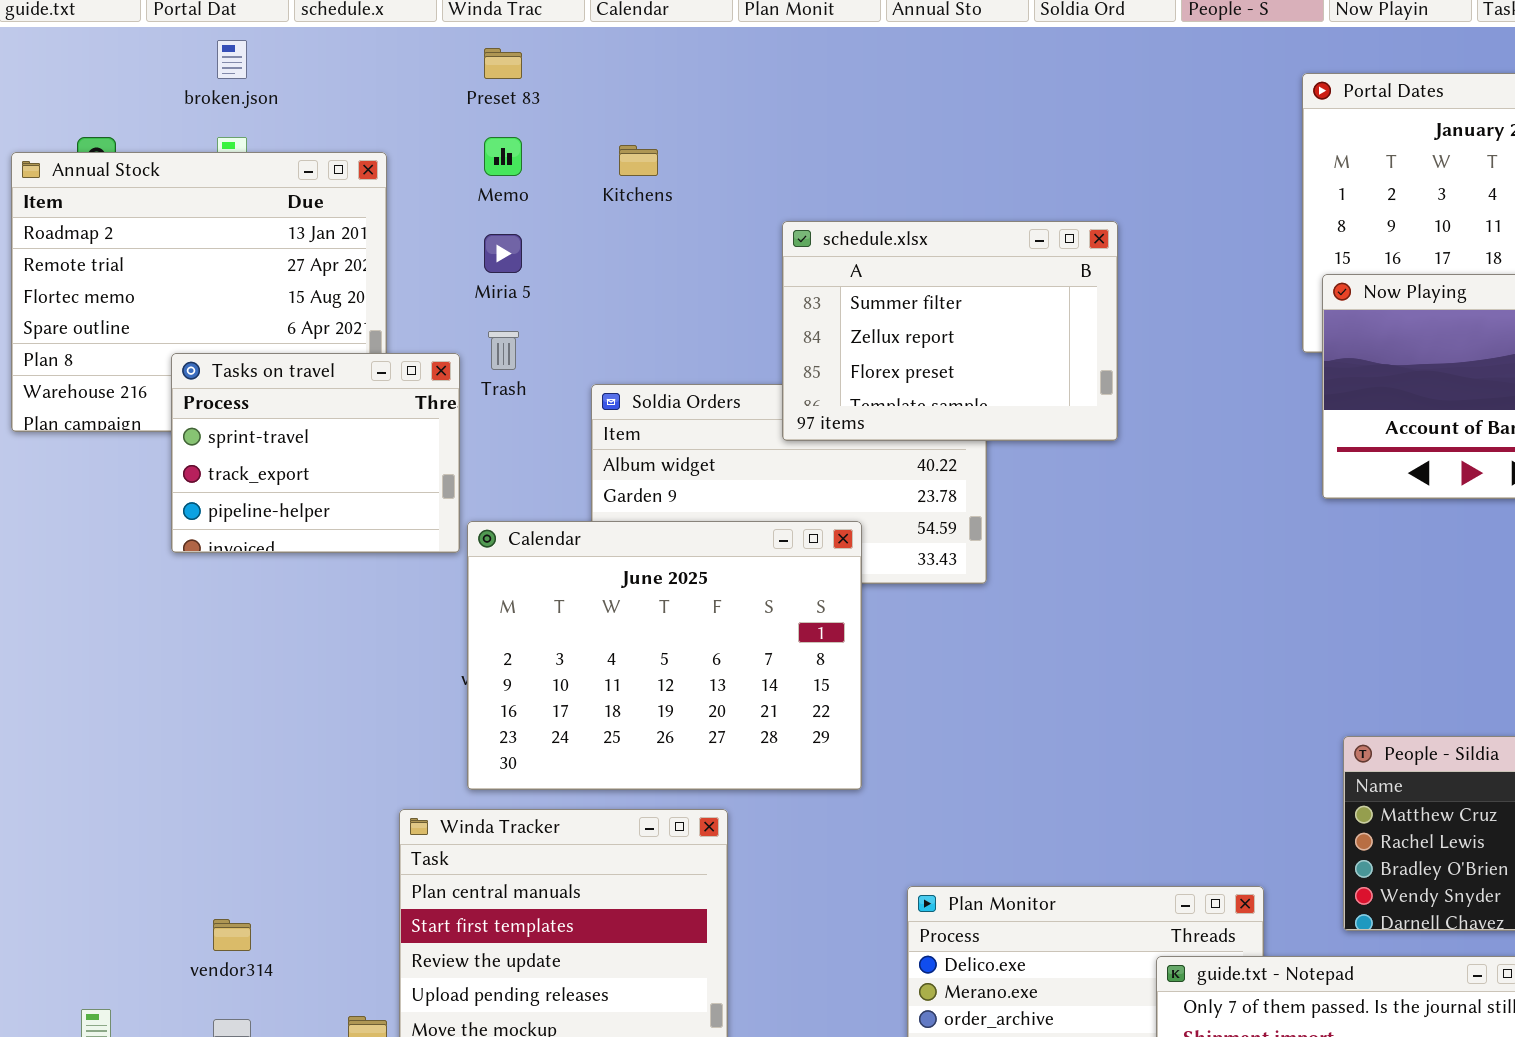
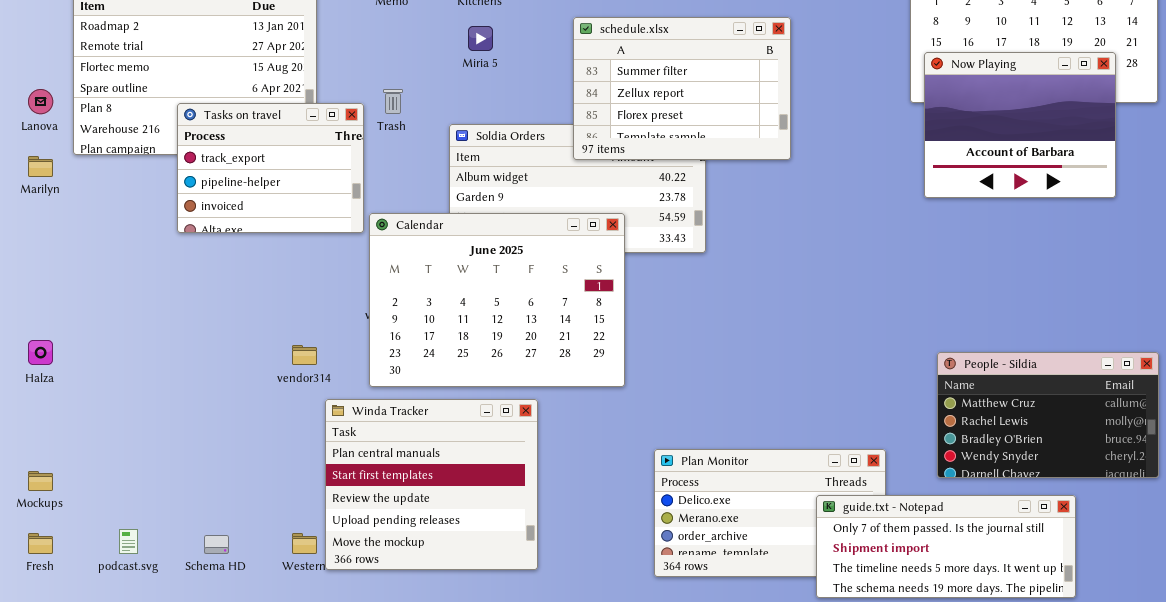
Miria 5: [484,234,522,273] -> [468,26,493,51], moved
Tasks on travel: [171,353,460,553] -> [177,103,364,233], scrolled down 1 row
vendor314: [213,919,251,951] -> [292,345,317,365], moved

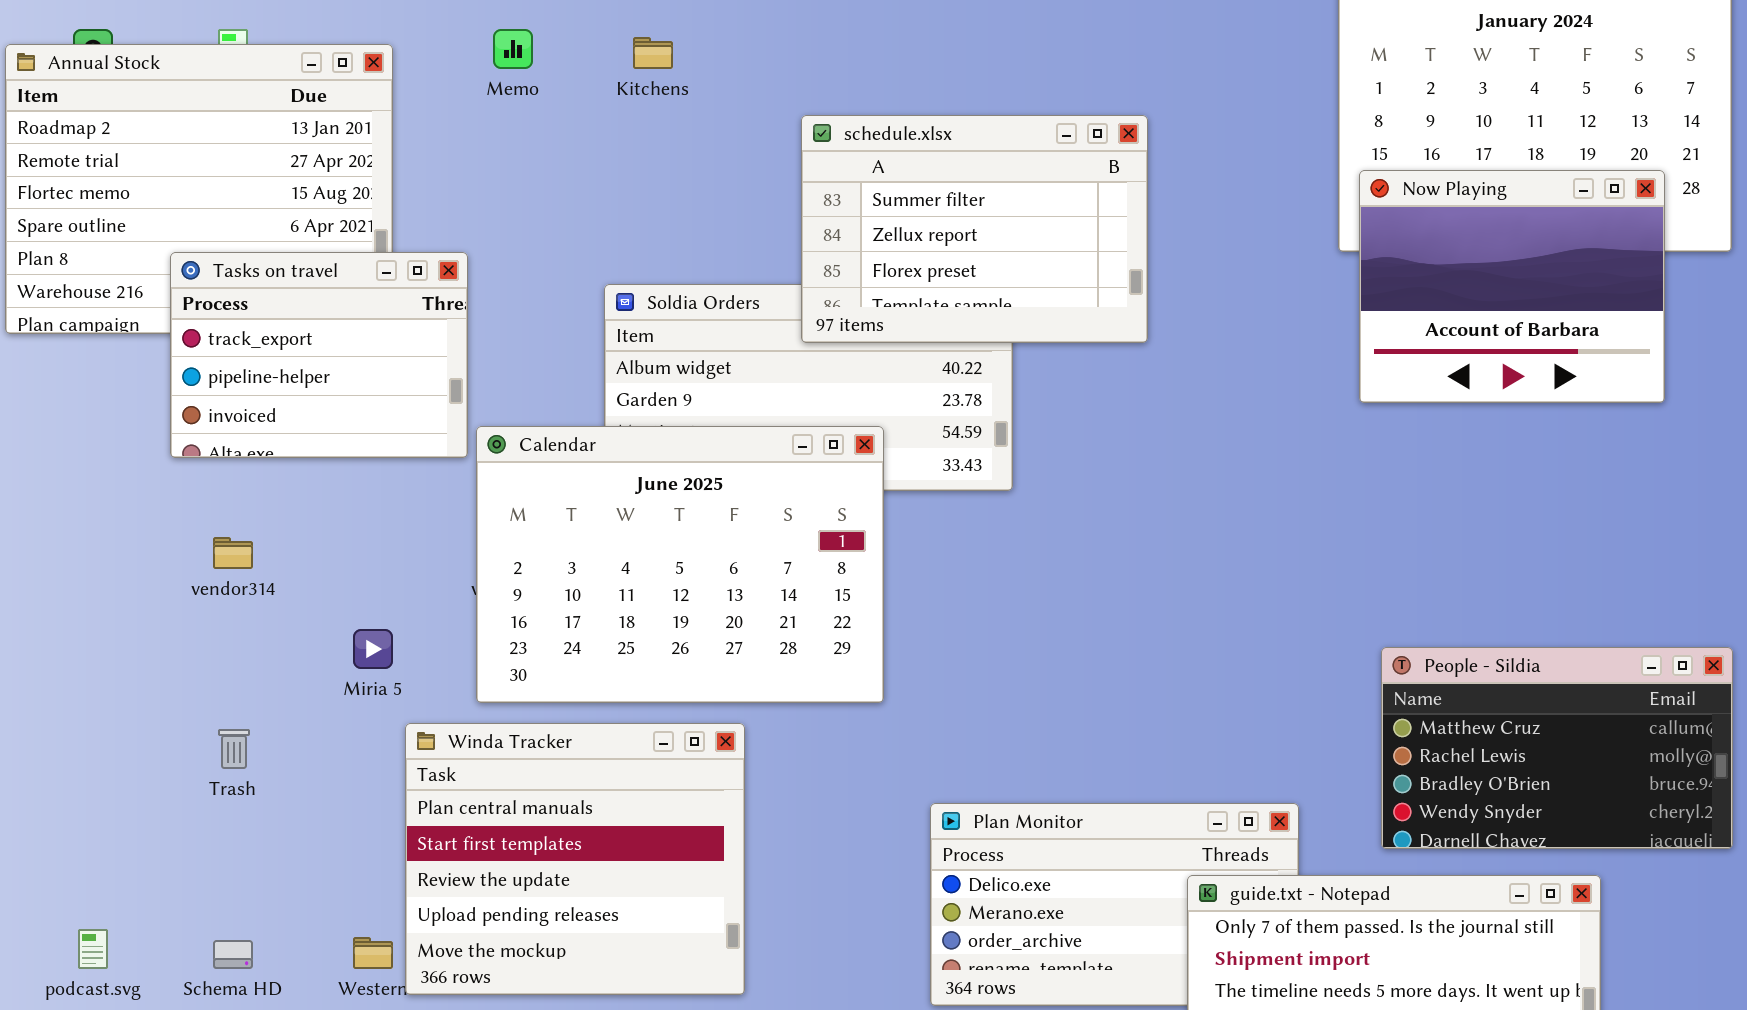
Miria 5: [468,26,493,51] -> [353,629,393,669], moved
Trash: [383,89,403,114] -> [218,729,250,769], moved
vendor314: [292,345,317,365] -> [213,537,253,569], moved

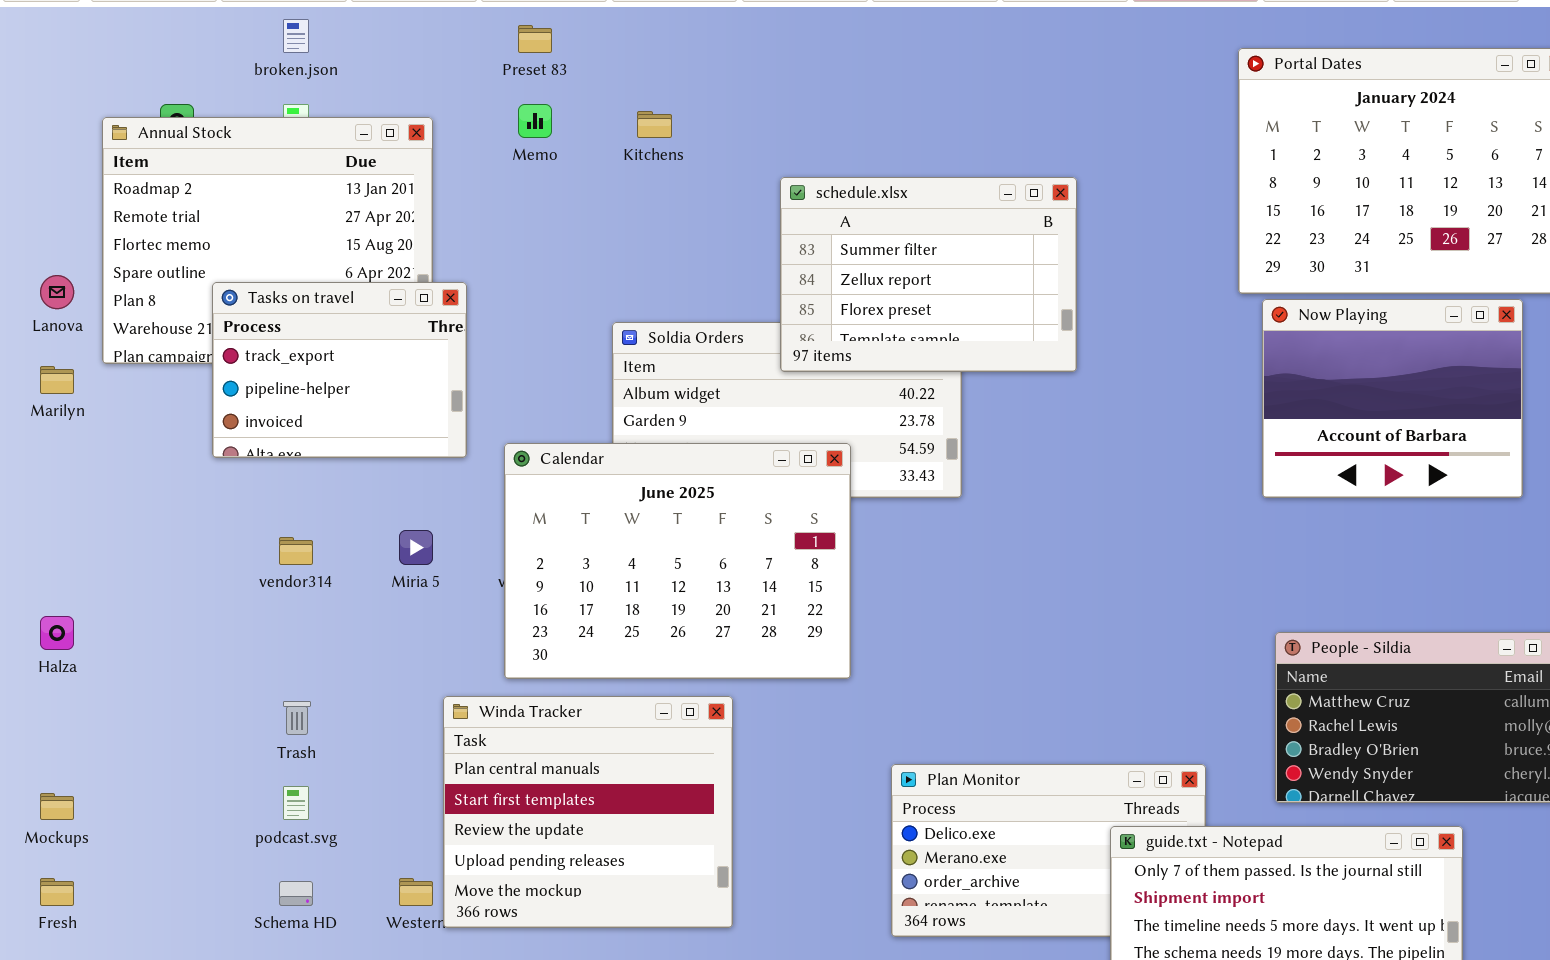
Now Playing: [1359,170,1665,403] -> [1262,299,1523,498], moved
Tasks on travel: [170,252,468,458] -> [212,282,467,458], moved
Miria 5: [353,629,393,669] -> [399,530,433,565], moved
podcast.svg: [78,929,108,969] -> [283,786,309,820], moved

